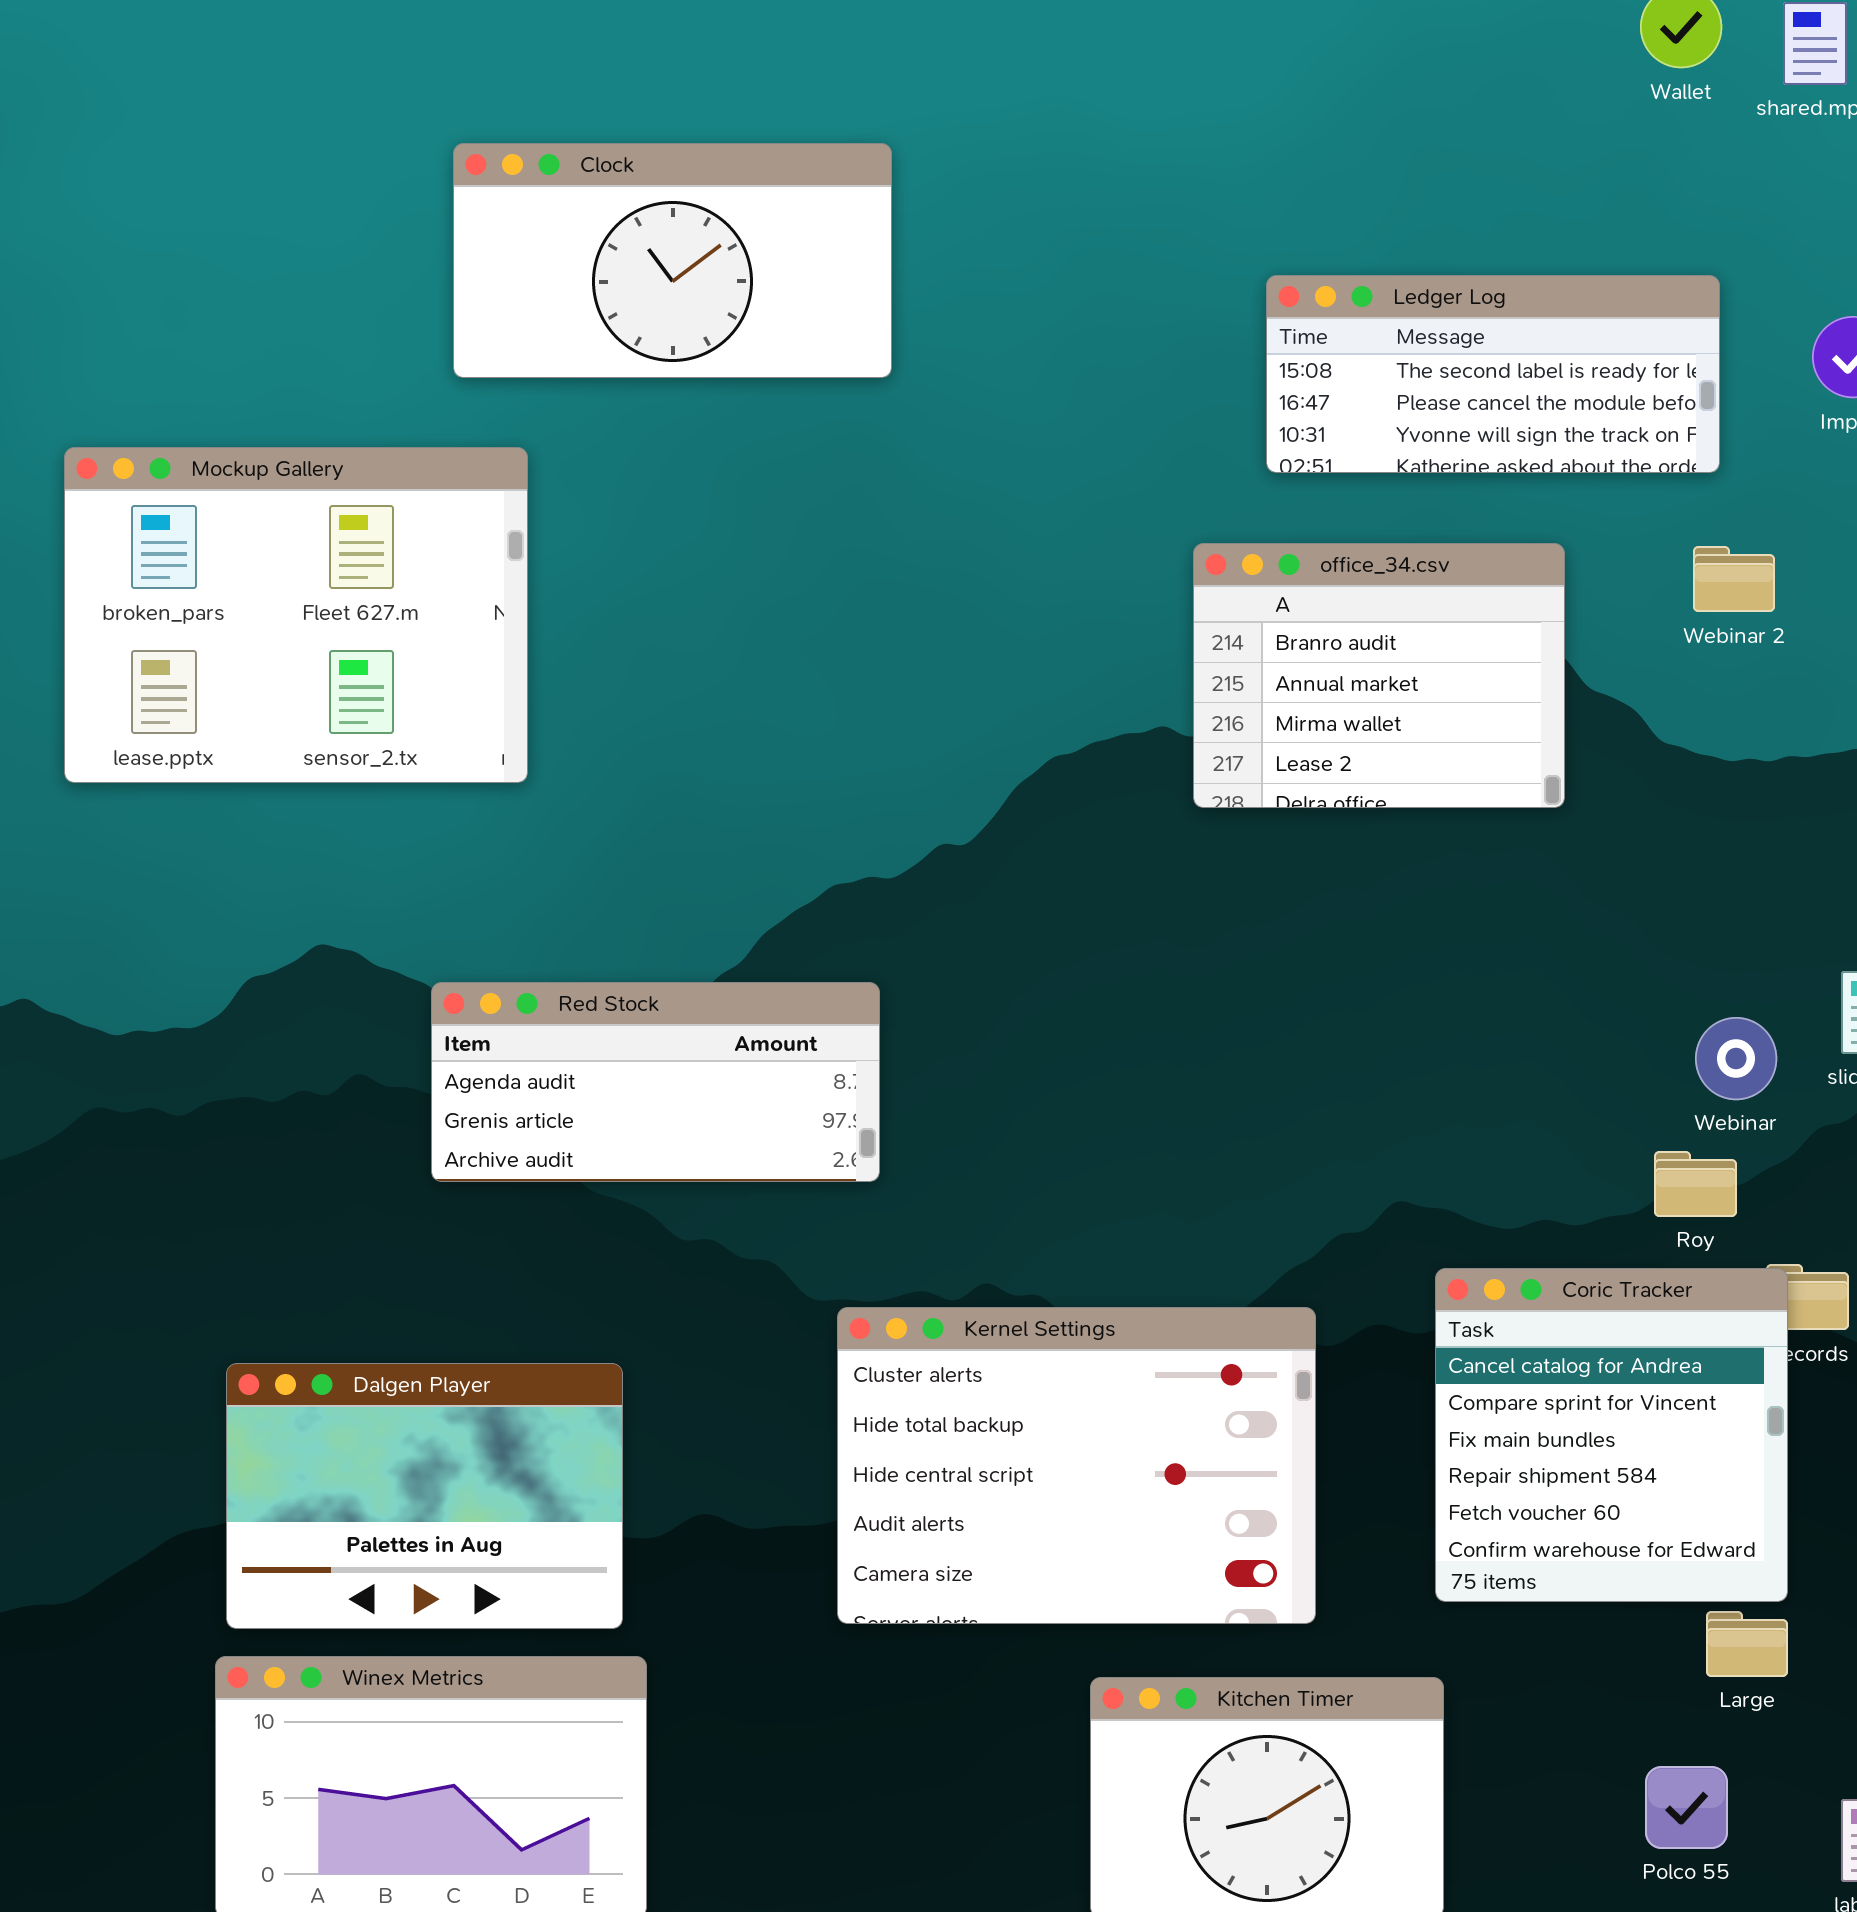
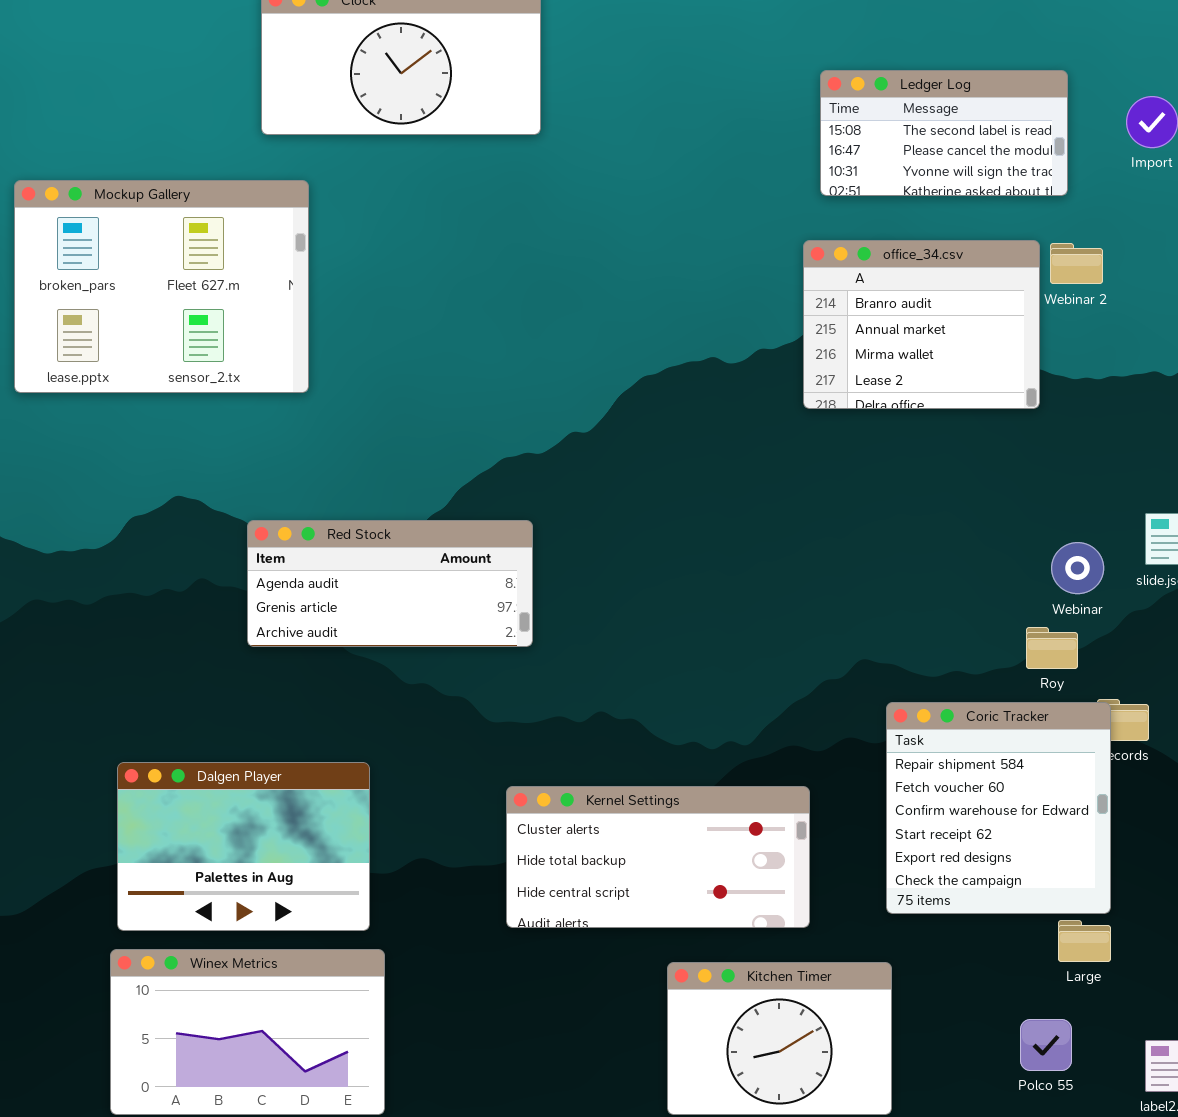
Ledger Log: [1266,275,1720,473] -> [820,70,1068,196], resized
office_34.csv: [1193,543,1565,808] -> [803,240,1040,409], moved
Coric Tracker: [1435,1268,1788,1602] -> [886,702,1111,914], scrolled down 3 rows
Kernel Settings: [837,1307,1316,1624] -> [506,786,810,928], resized

